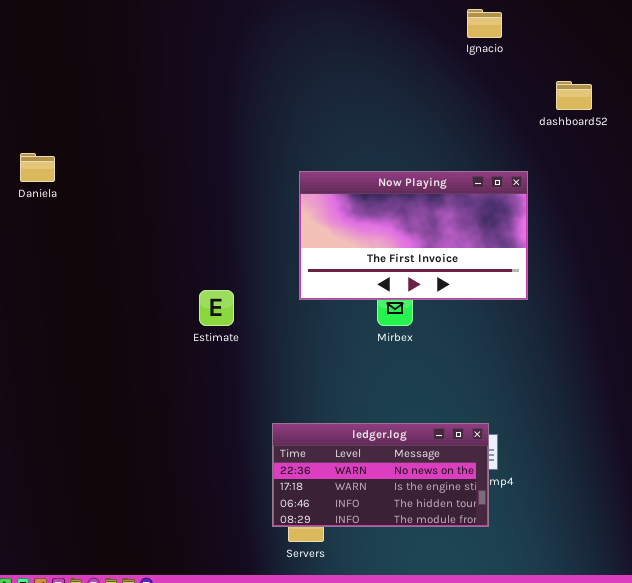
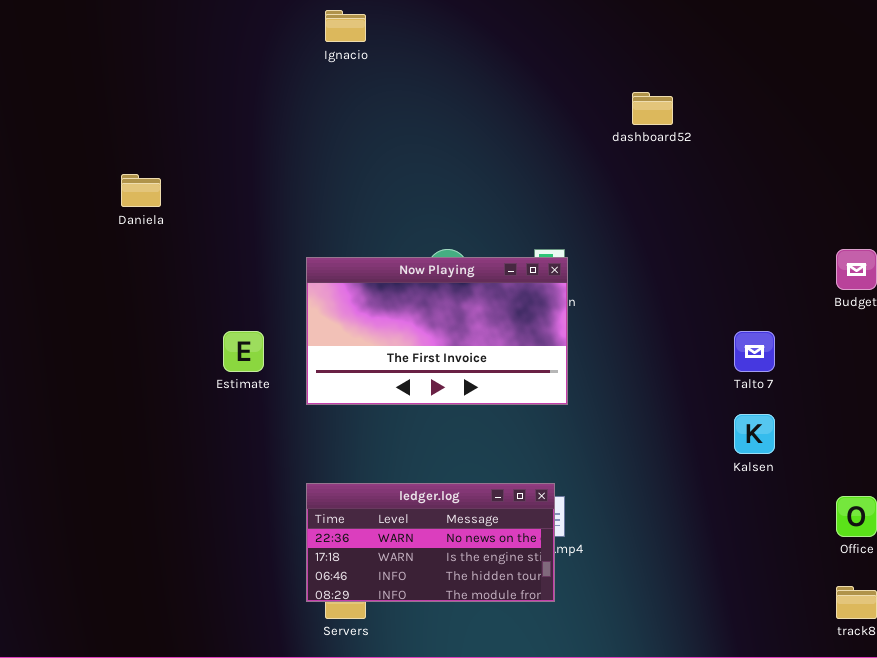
Ignacio: [467,9,502,38] -> [325,10,366,42], moved
Daniela: [20,153,55,182] -> [121,174,161,207], moved
Now Playing: [299,171,528,300] -> [306,257,568,405], moved

